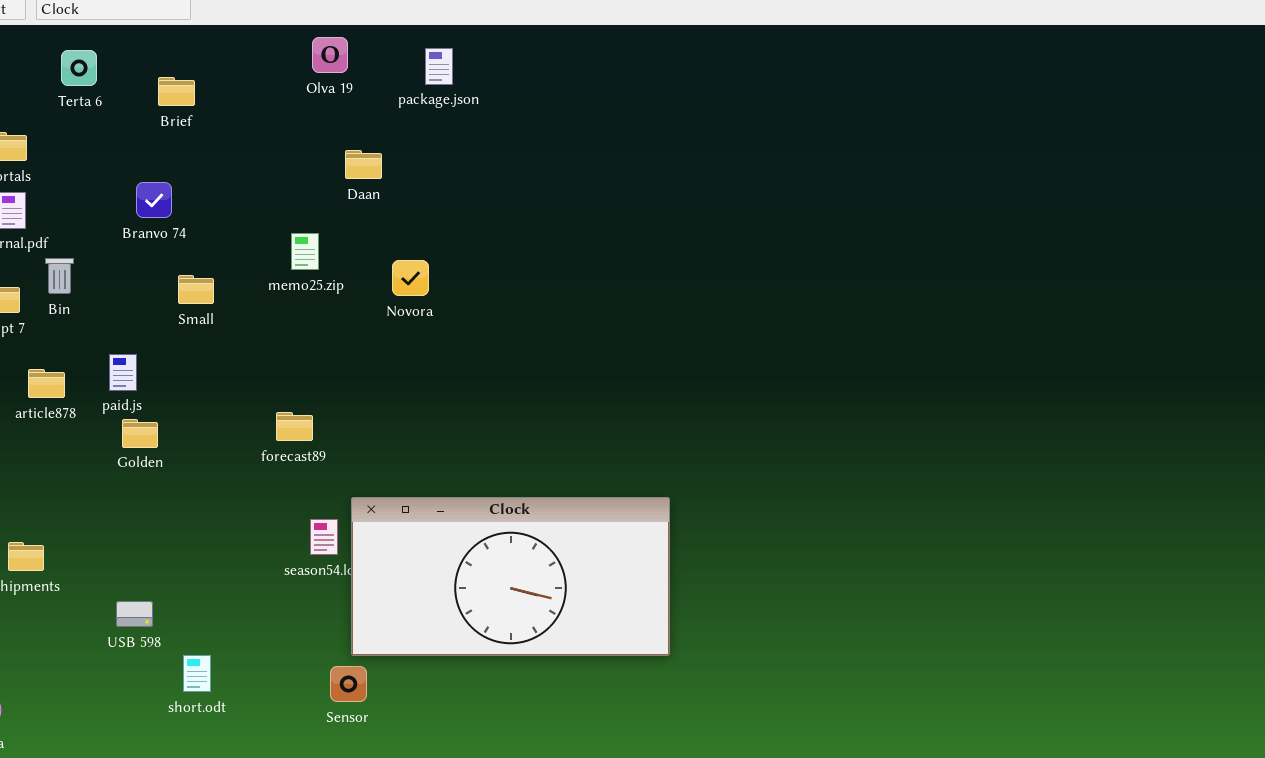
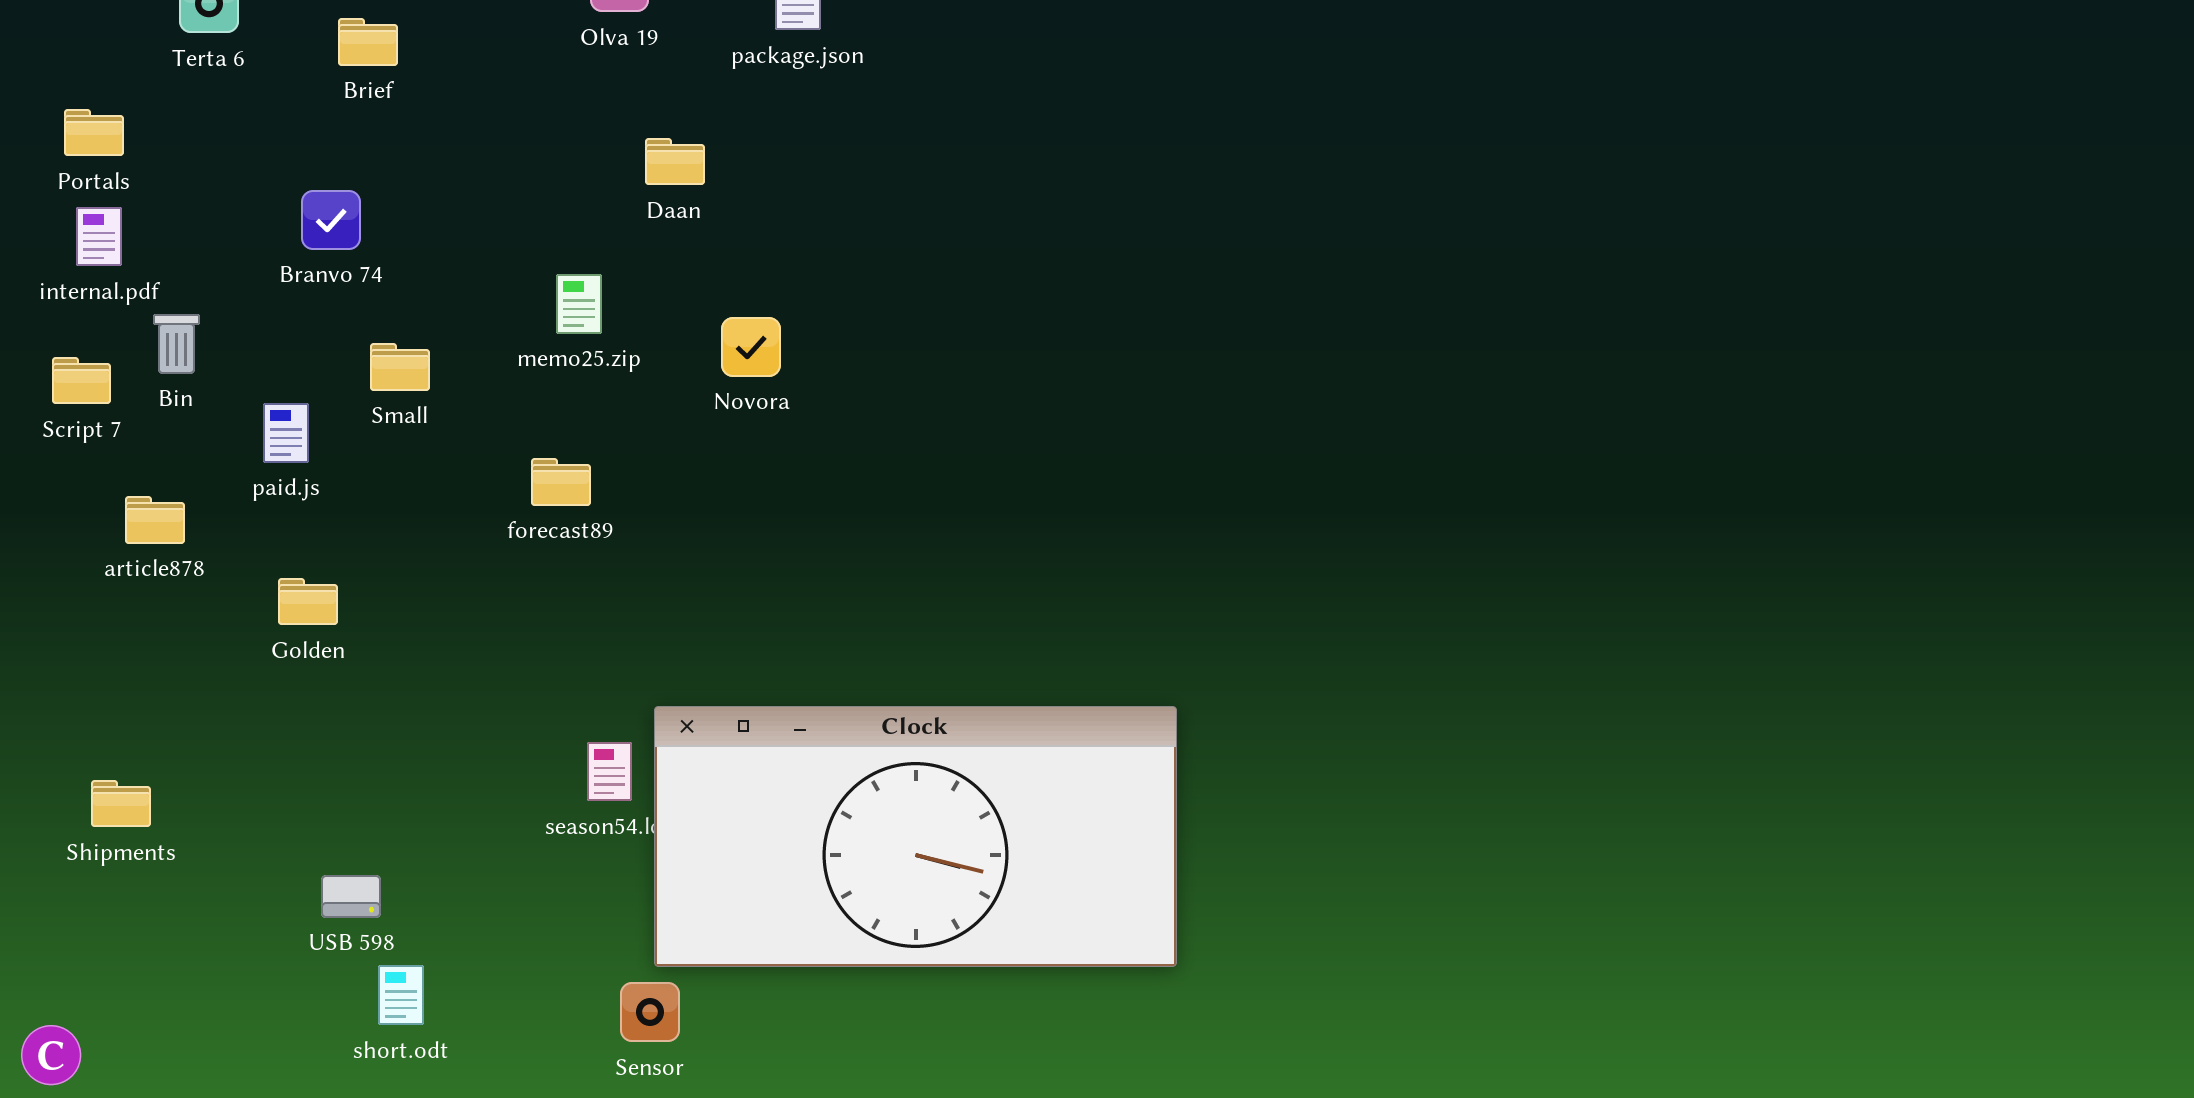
paid.js: [109,354,137,391] -> [263,403,309,463], moved
forecast89: [276,412,313,441] -> [531,458,591,506], moved
USB 598: [116,601,153,627] -> [321,875,381,918], moved

